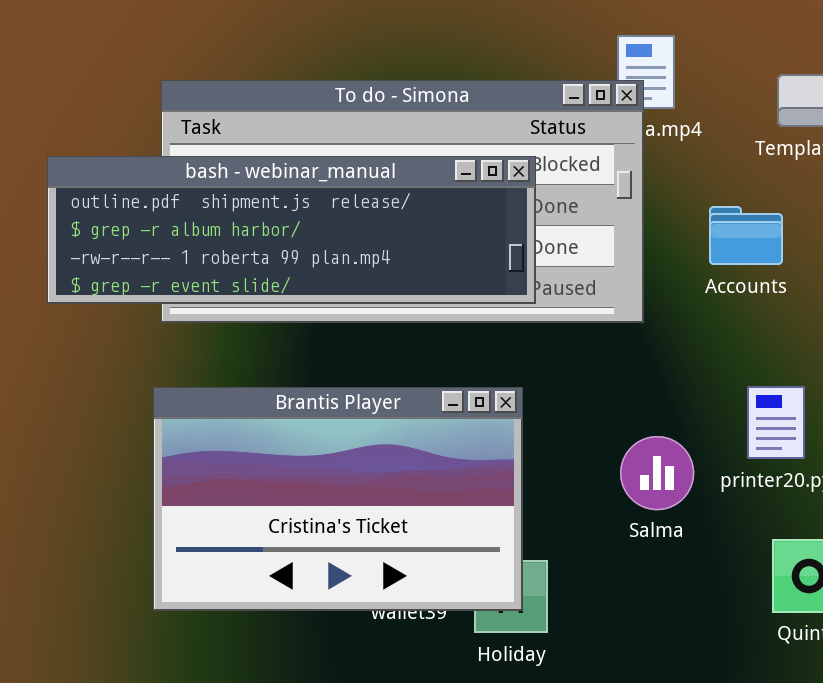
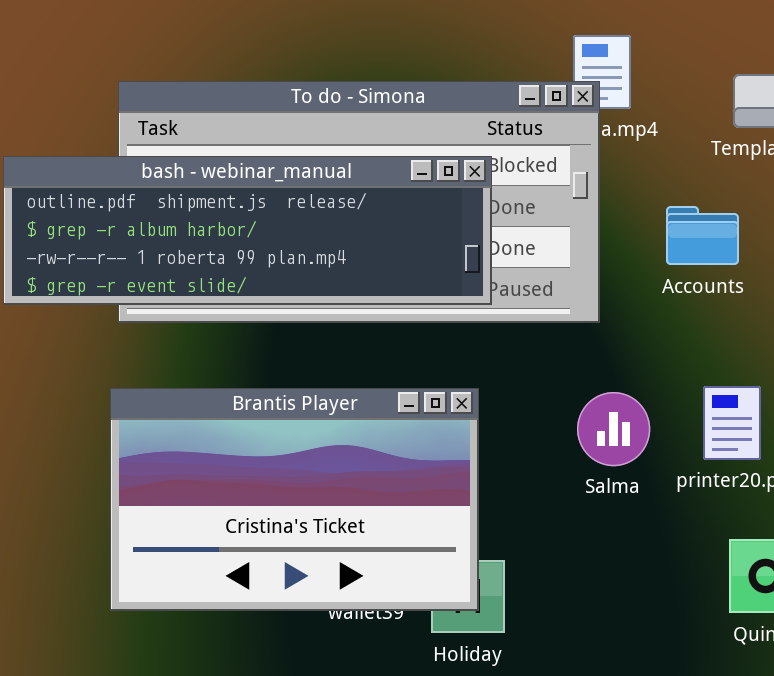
Salma: [620,436,694,510] -> [577,392,650,466], moved

